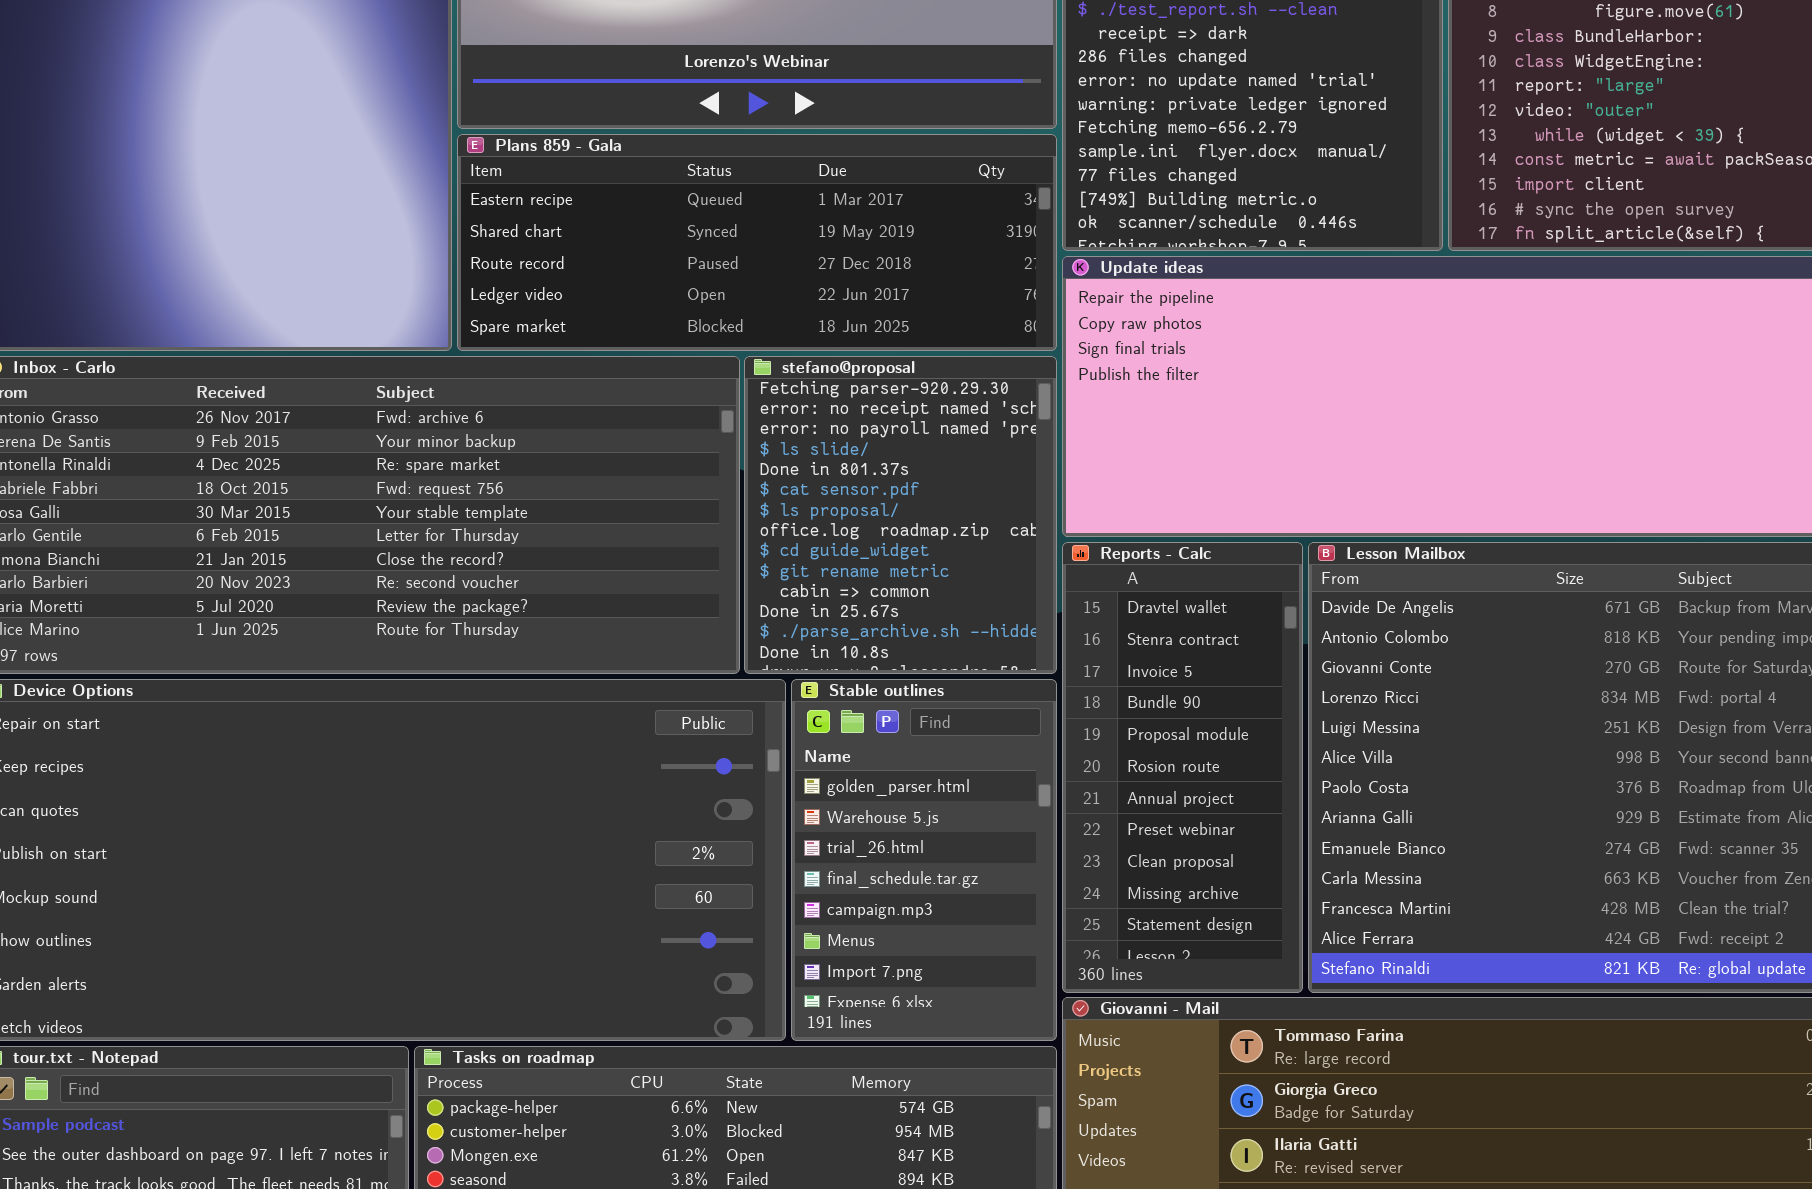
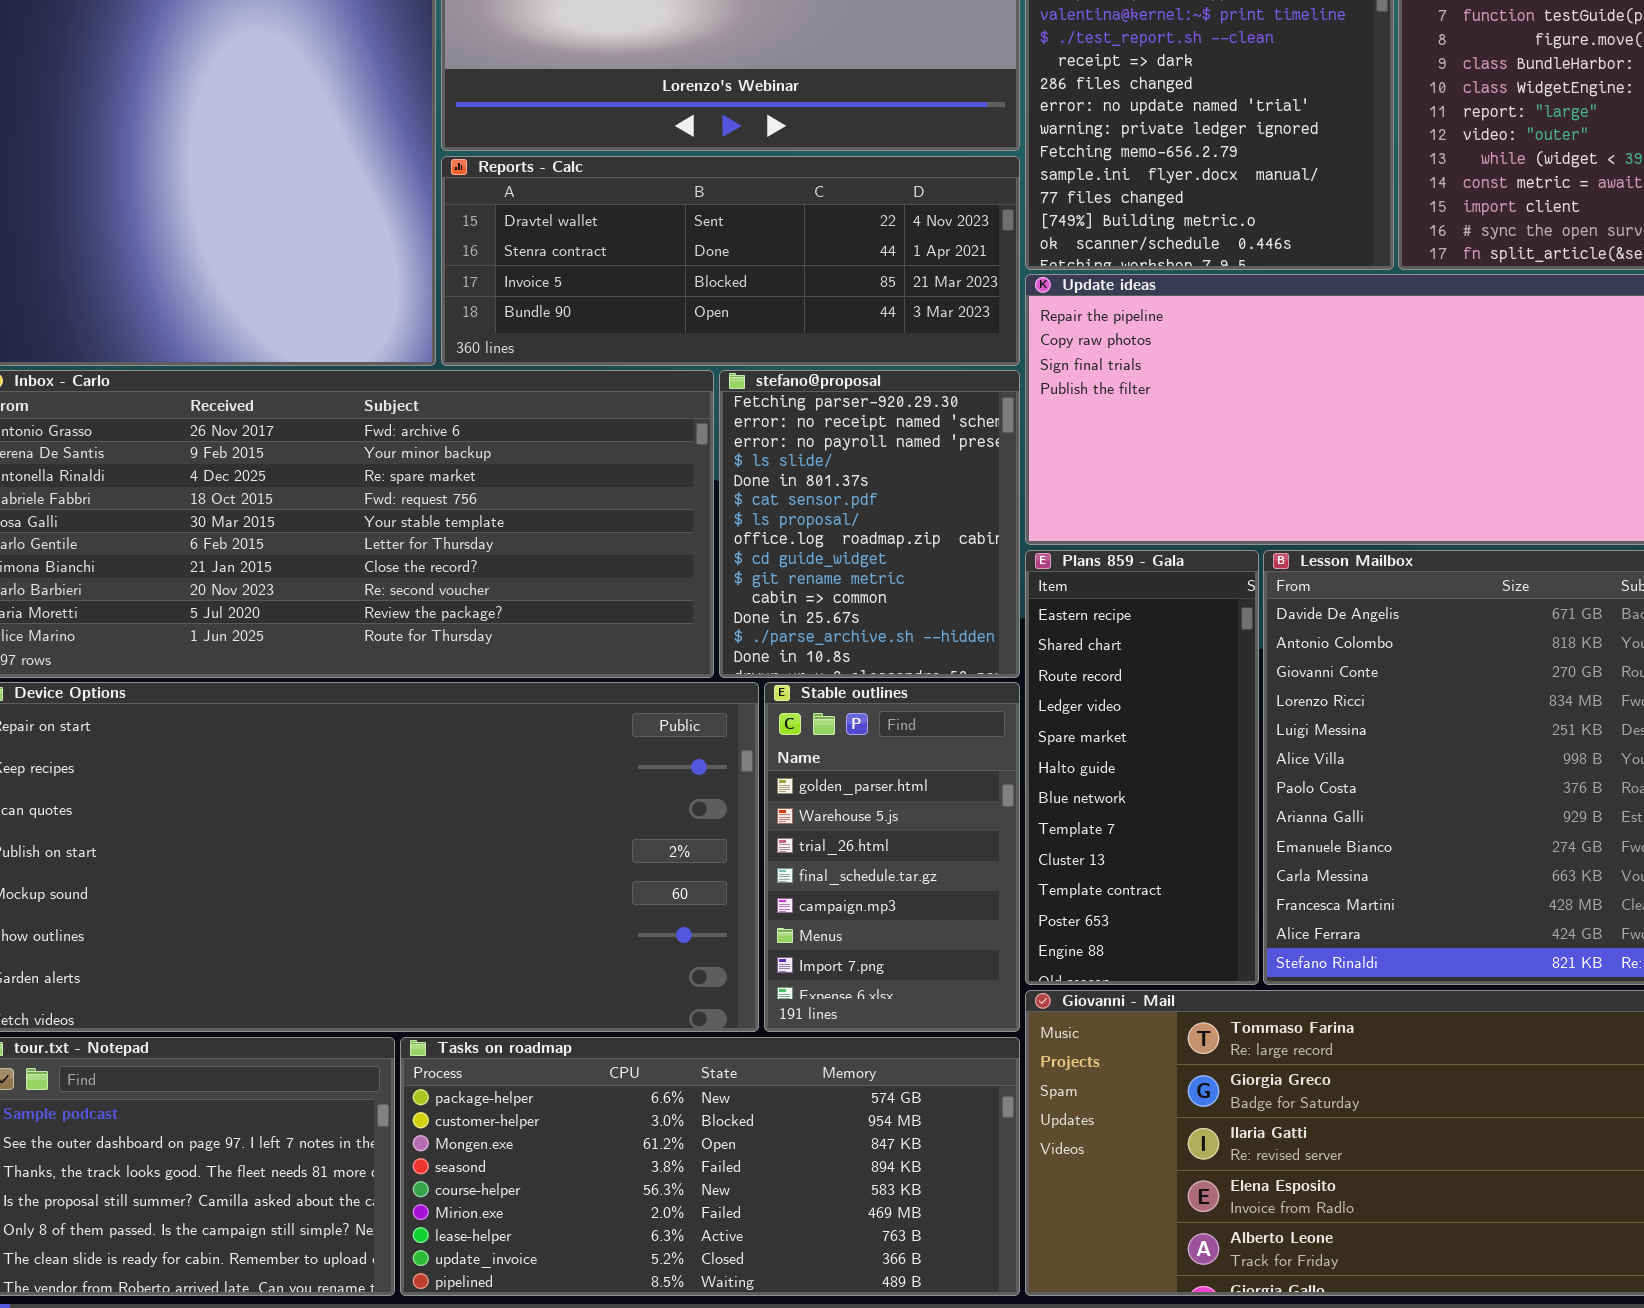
Plans 859 - Gala: [457,134,1057,351] -> [1025,550,1259,985], moved, resized
Reports - Calc: [1062,542,1303,993] -> [441,156,1020,366], moved, resized

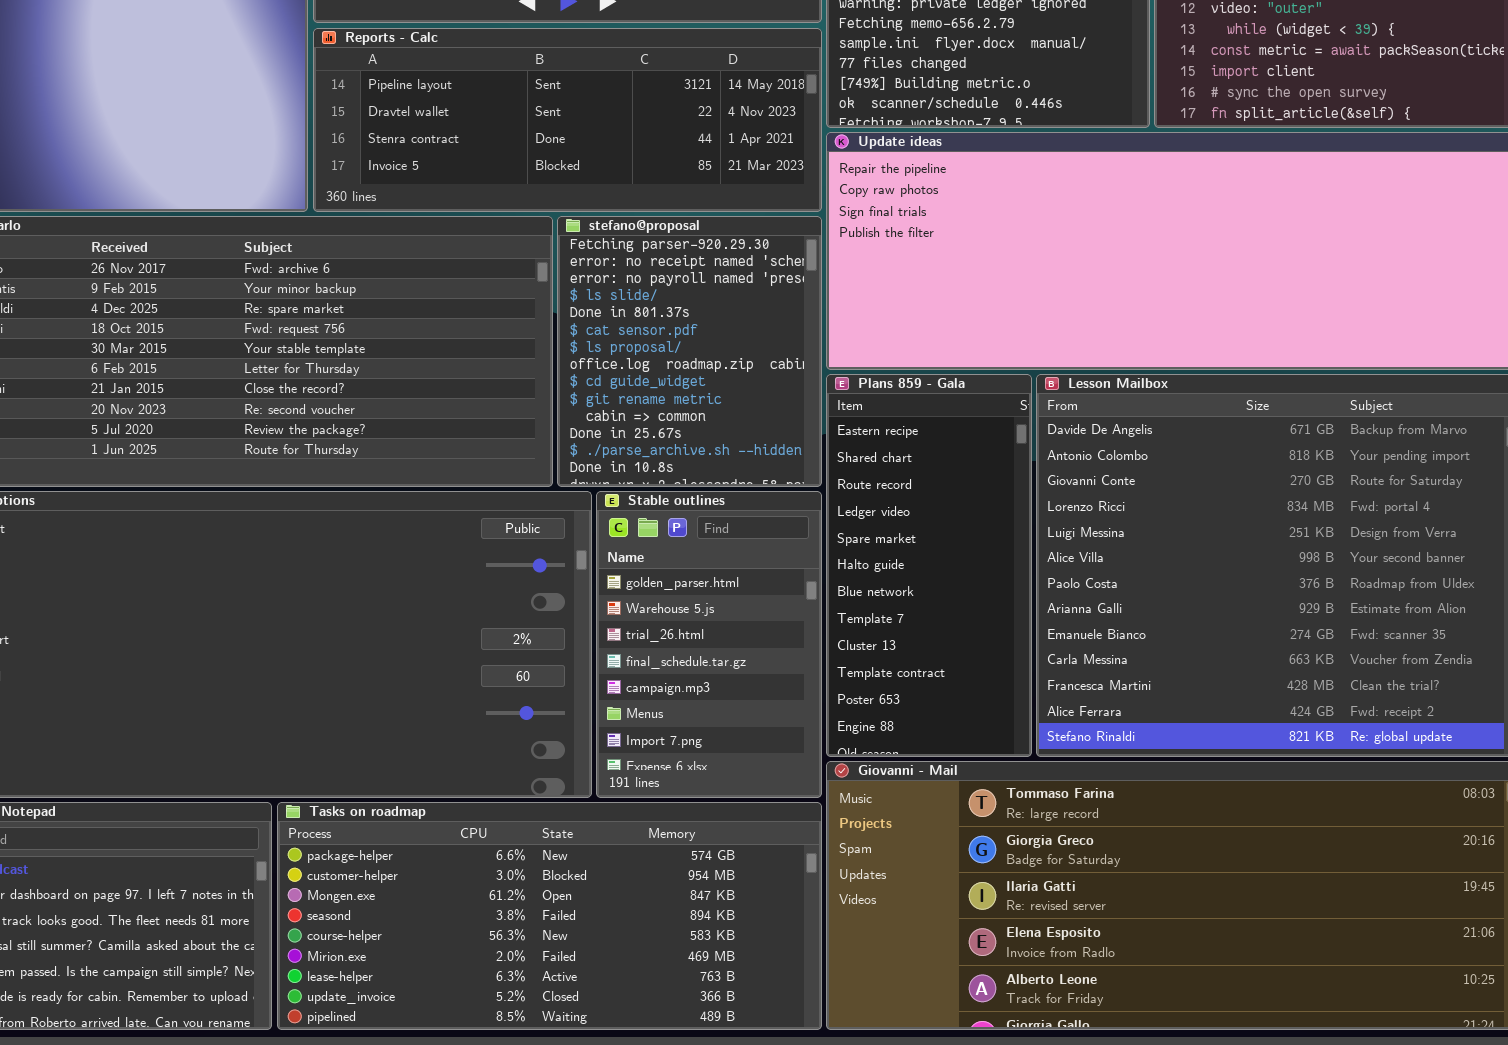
Reports - Calc: [441,156,1020,366] -> [313,28,822,212], scrolled up 1 row

